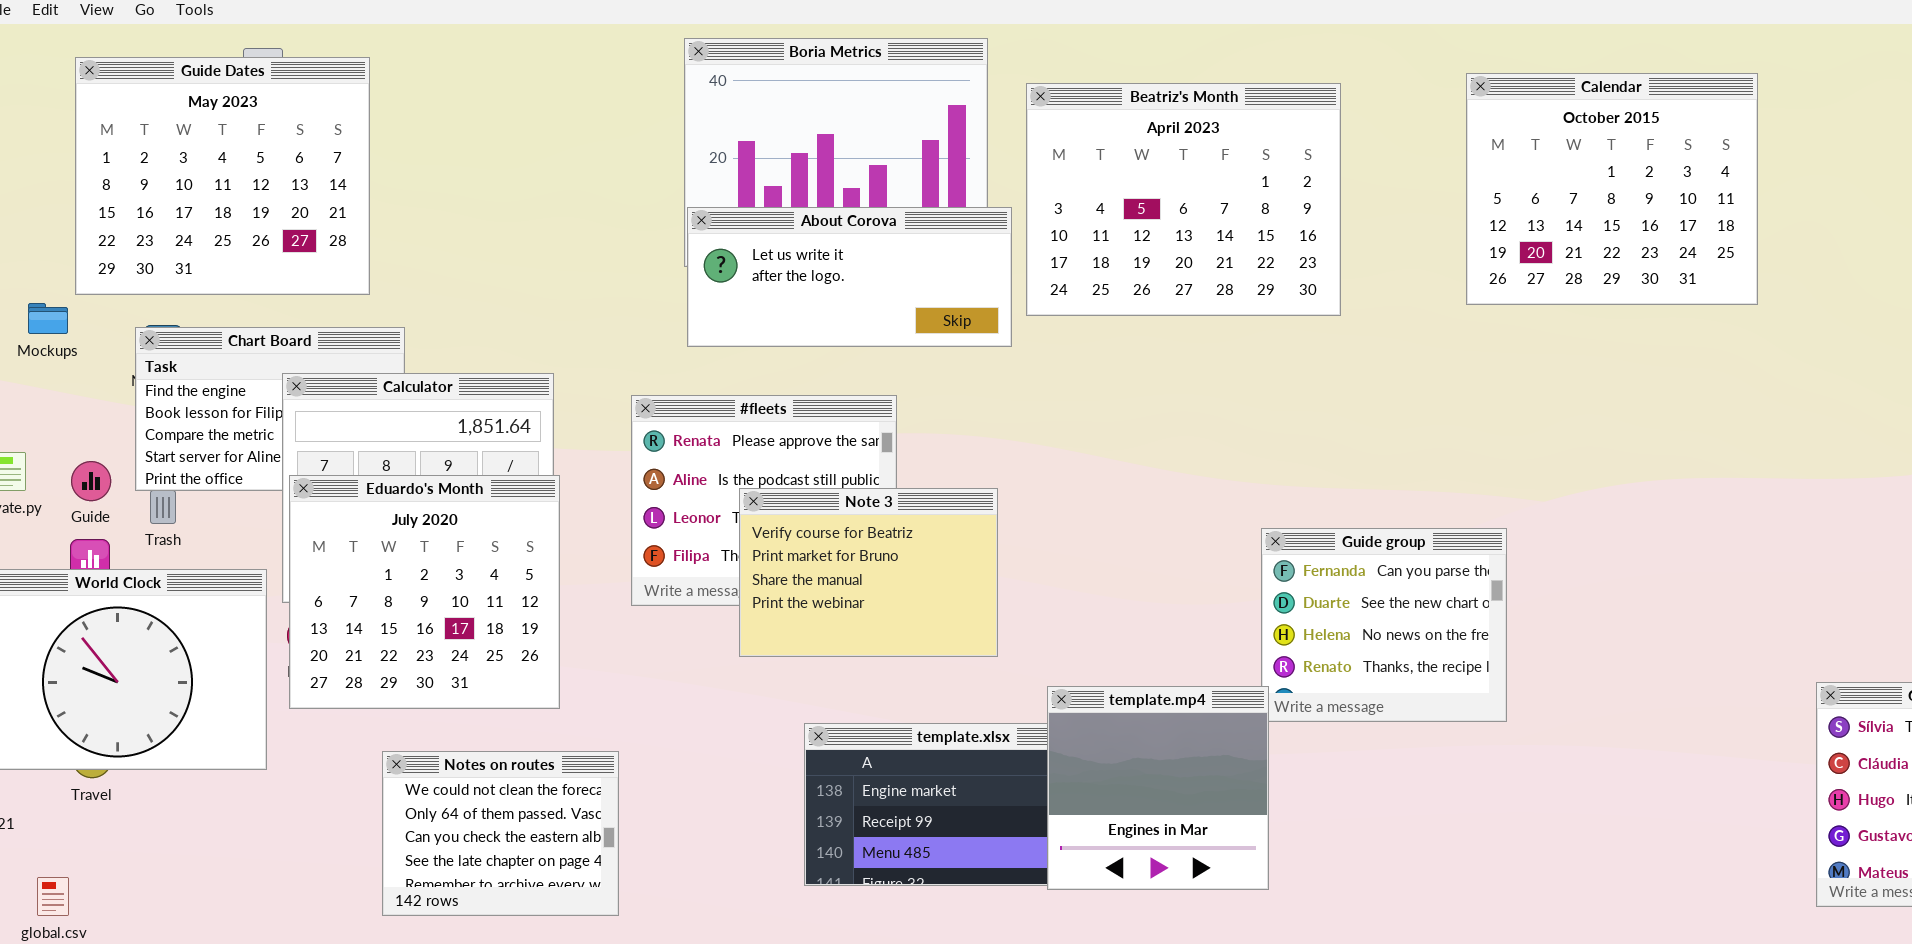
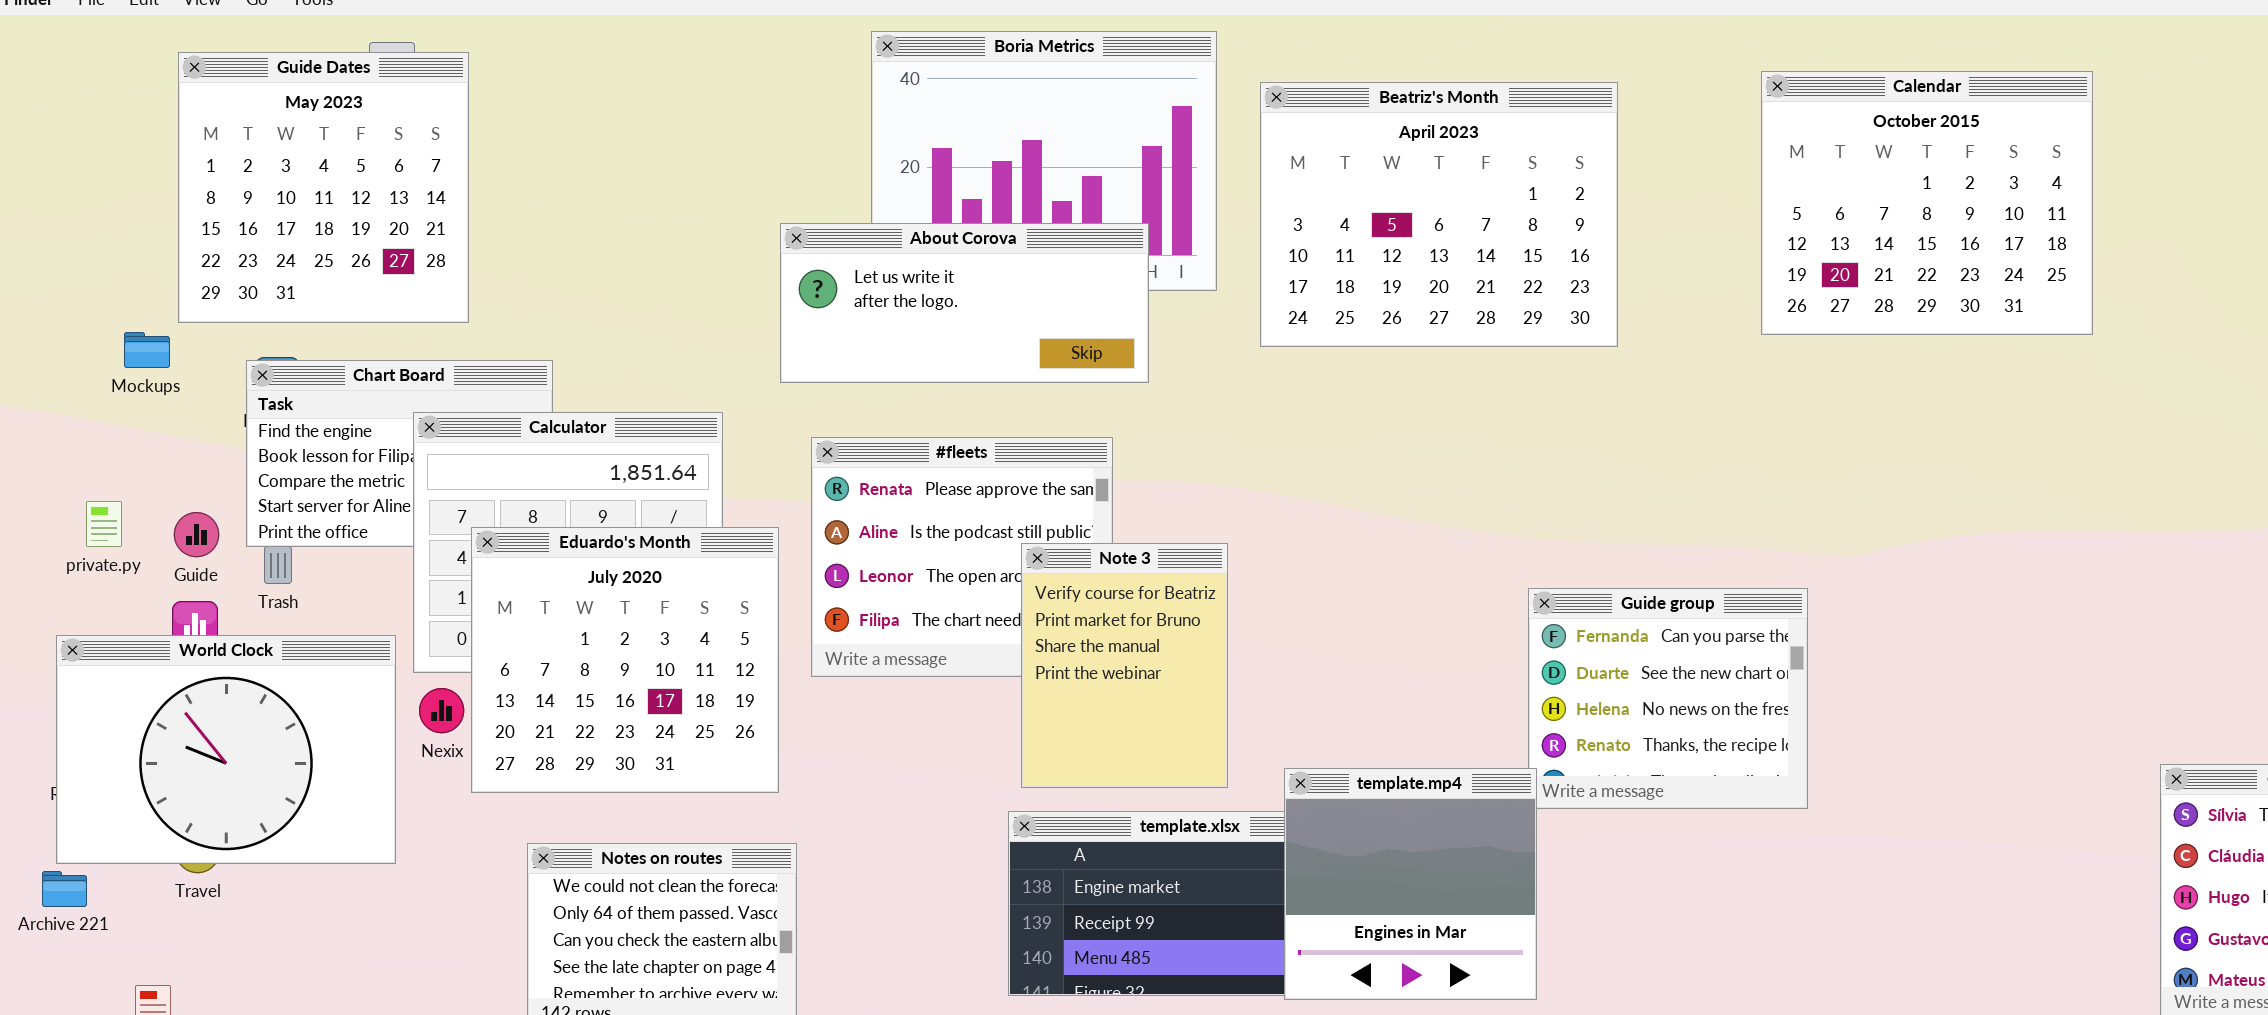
Guide Dates: [75,57,370,295] -> [178,52,469,323], resized
About Corova: [687,207,1012,347] -> [780,223,1149,383], moved
Eduardo's Month: [289,475,560,709] -> [471,527,779,793], moved
Note 3: [739,488,998,657] -> [1021,543,1228,788], resized

